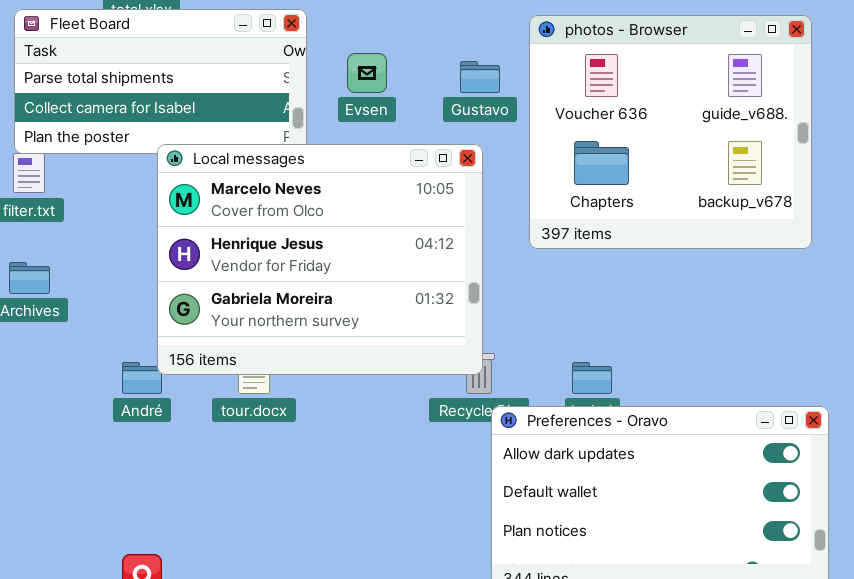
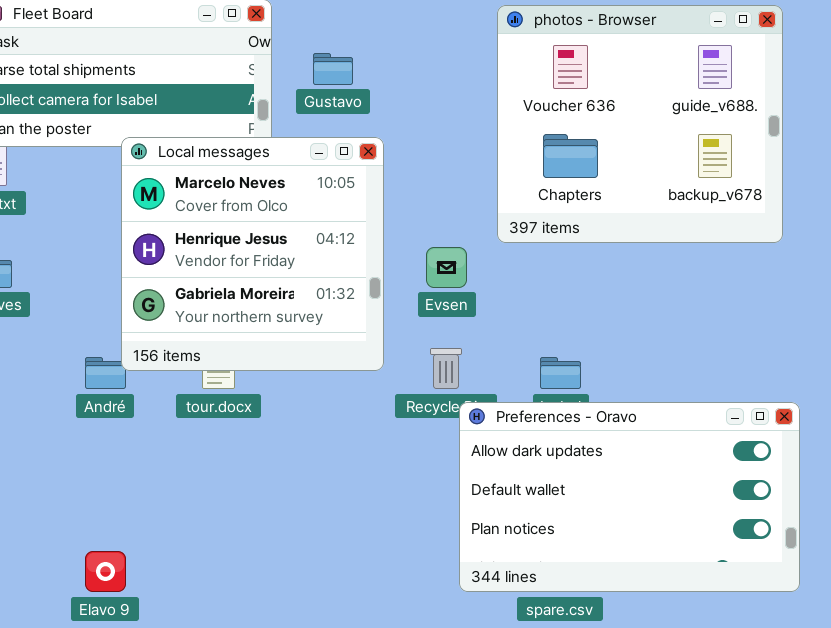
Evsen: [347,53,387,93] -> [426,247,467,288], moved
Gustavo: [460,61,500,93] -> [313,53,353,85], moved
Local messages: [157,144,483,375] -> [121,137,384,371], resized

